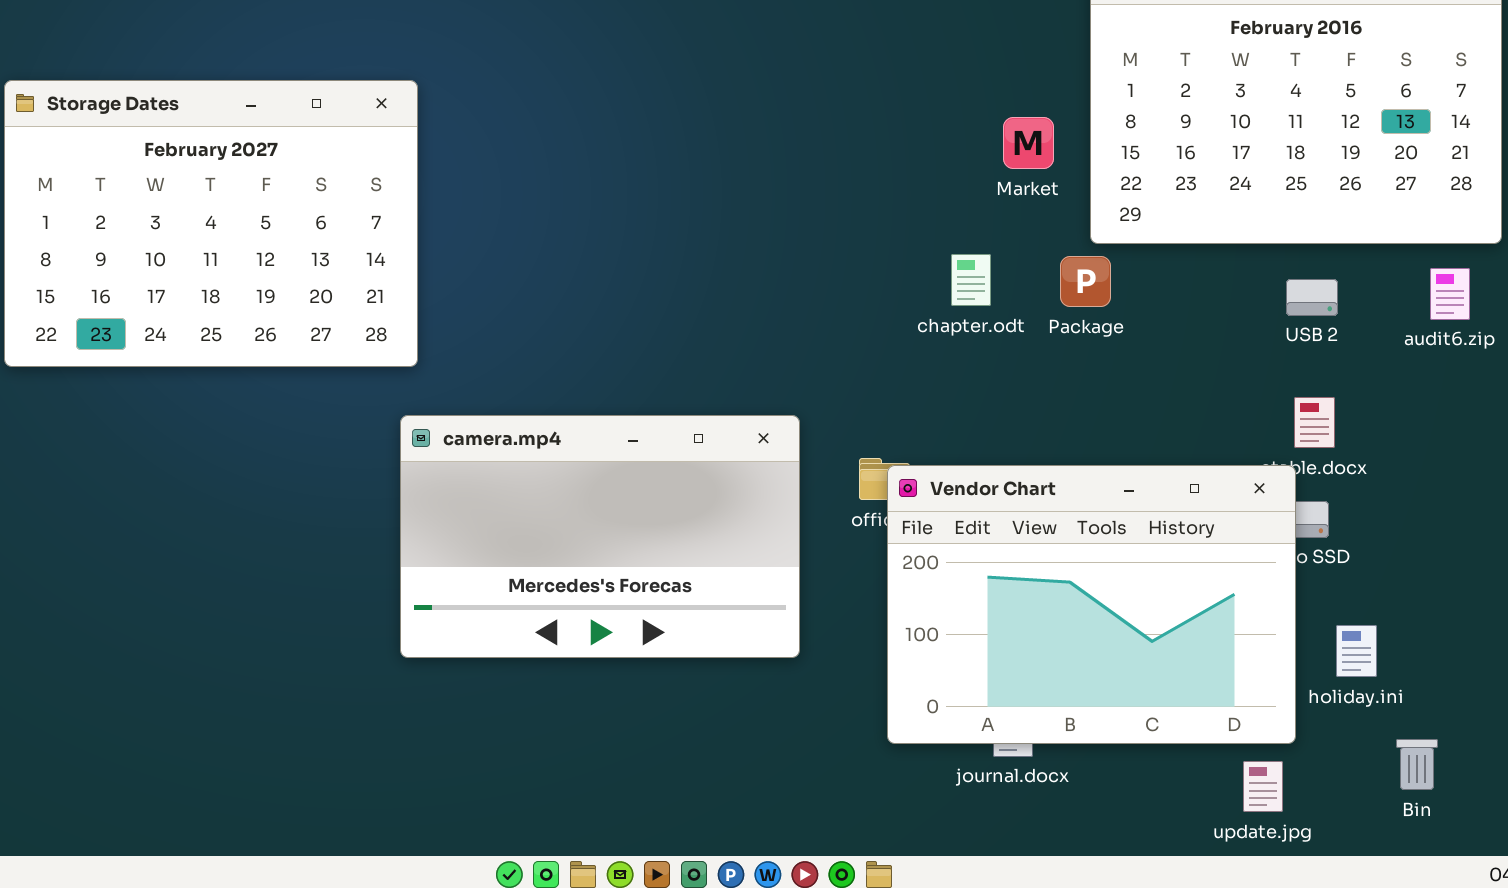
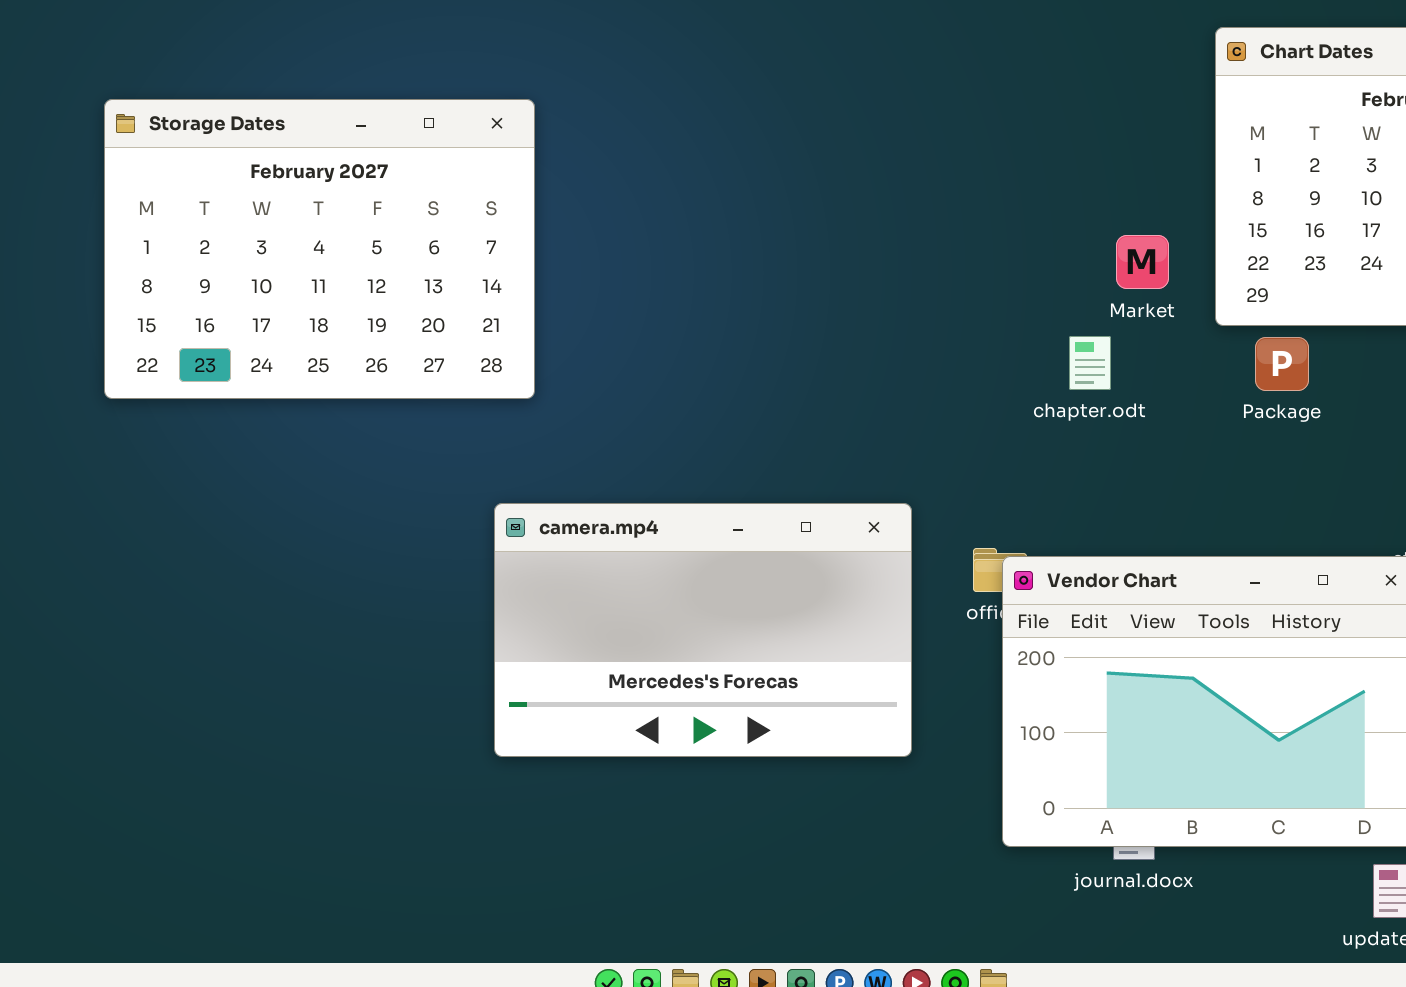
Storage Dates: [4,80,418,367] -> [104,99,535,399], moved
Market: [1003,117,1054,169] -> [1116,235,1169,289], moved
Package: [1060,256,1111,307] -> [1255,337,1309,391], moved

